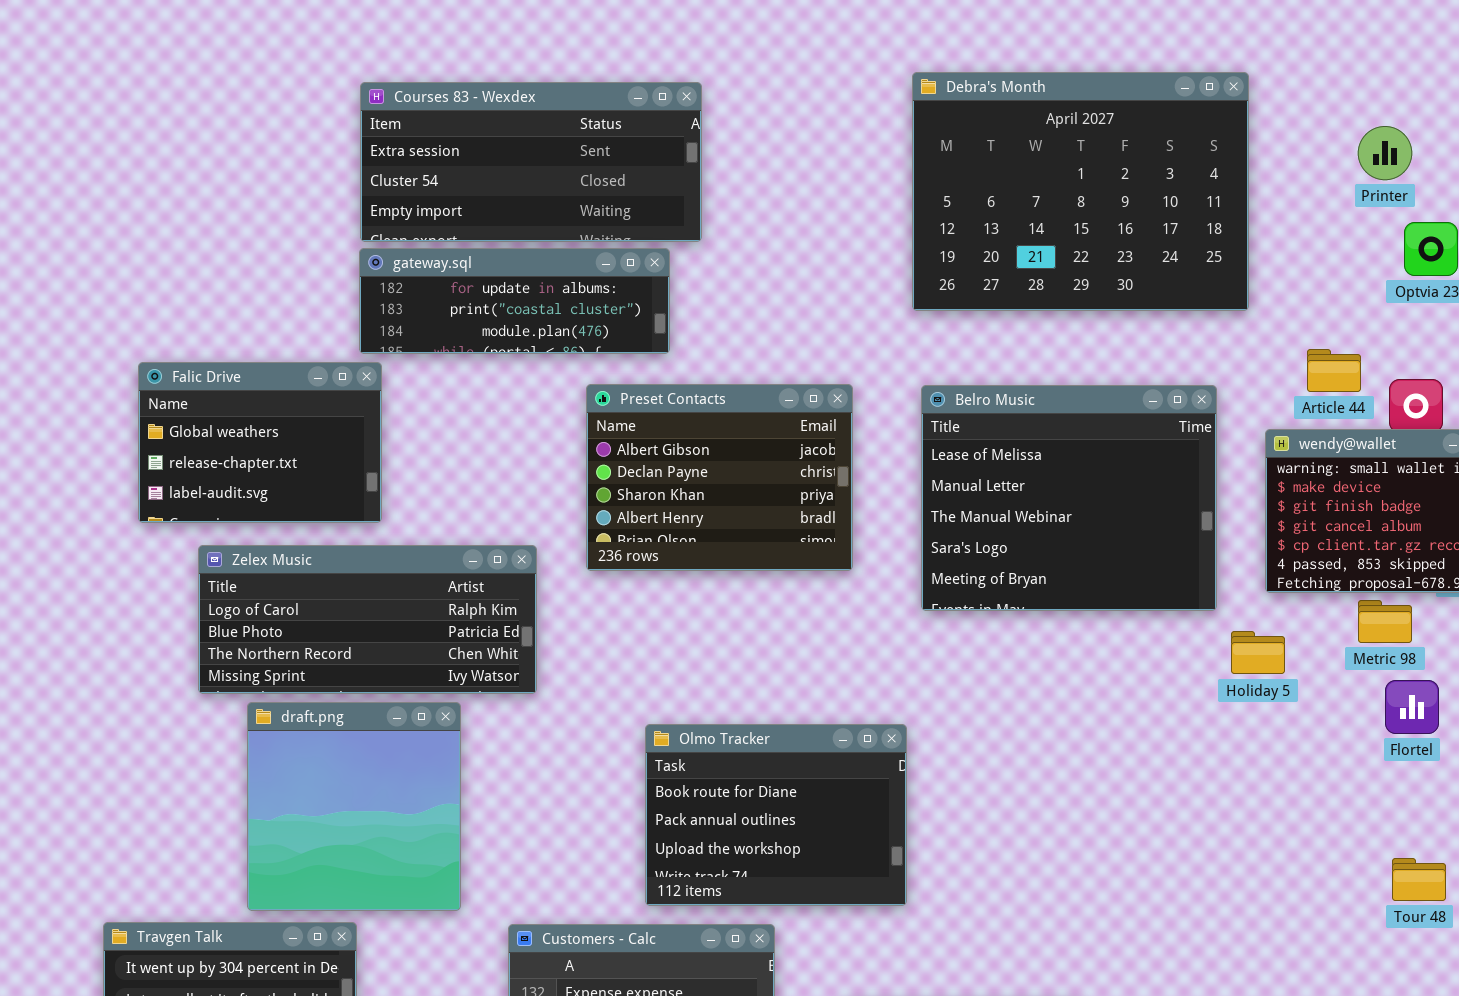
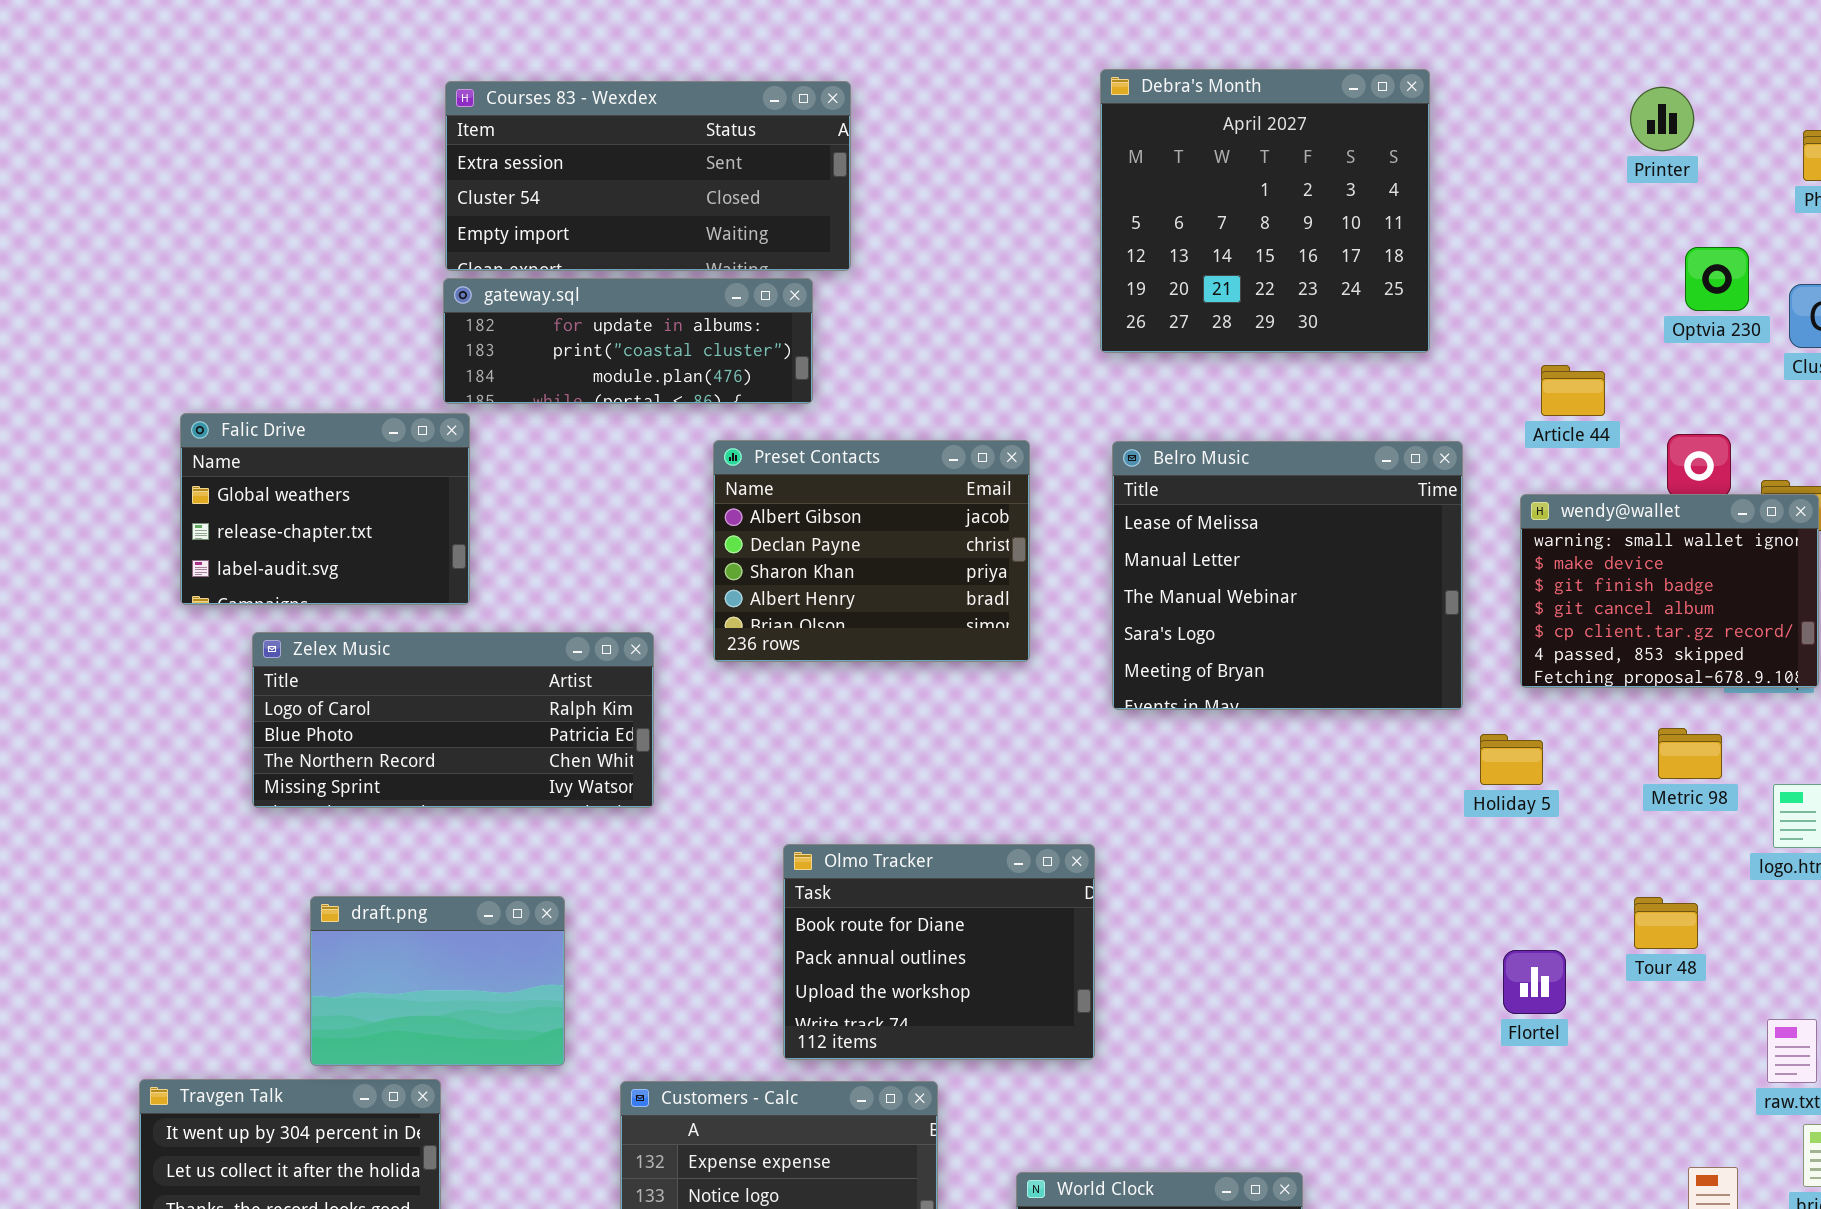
Debra's Month: [912,72,1249,311] -> [1100,69,1430,353], resized
Printer: [1358,126,1412,180] -> [1630,87,1694,151], moved
Article 44: [1307,349,1361,392] -> [1541,365,1605,416], moved
Metric 98: [1358,600,1412,643] -> [1658,728,1722,779], moved
Flortel: [1385,680,1439,734] -> [1503,950,1566,1014], moved
draft.png: [247,702,461,911] -> [310,896,565,1066], resized
Tour 48: [1392,858,1446,901] -> [1634,897,1698,949], moved

